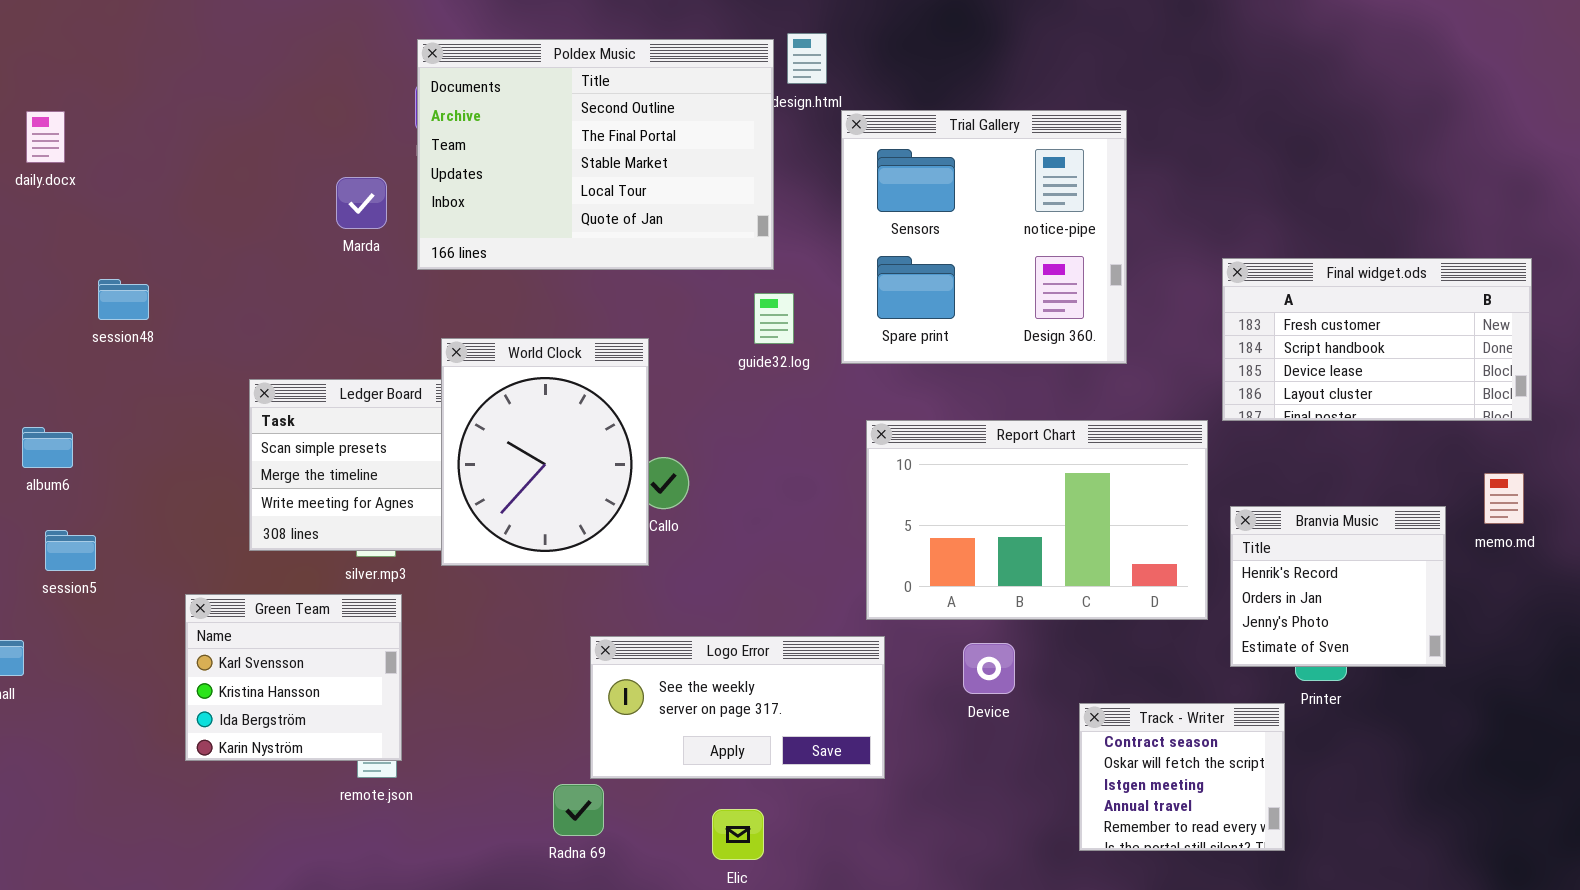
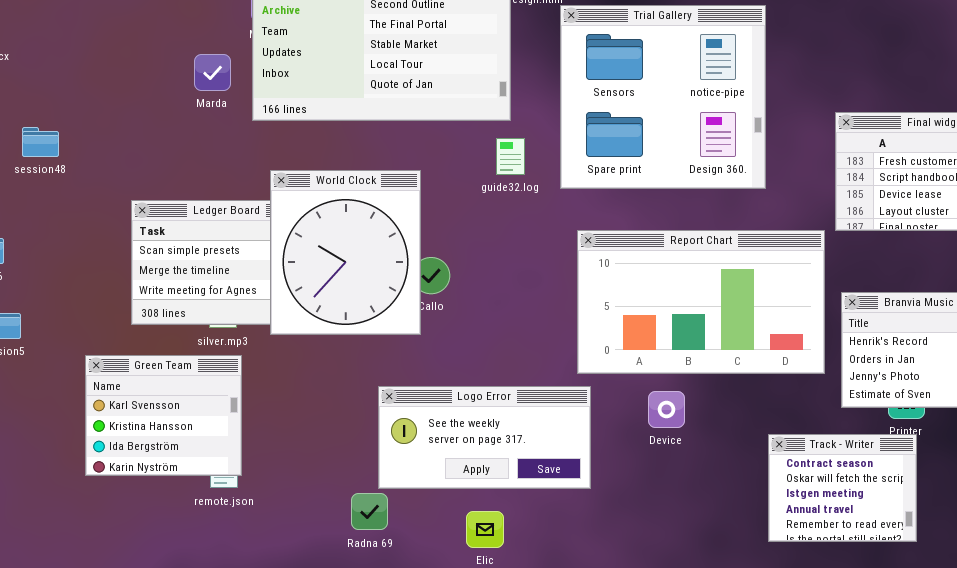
Track - Writer: [1079,703,1285,851] -> [768,434,917,542], moved

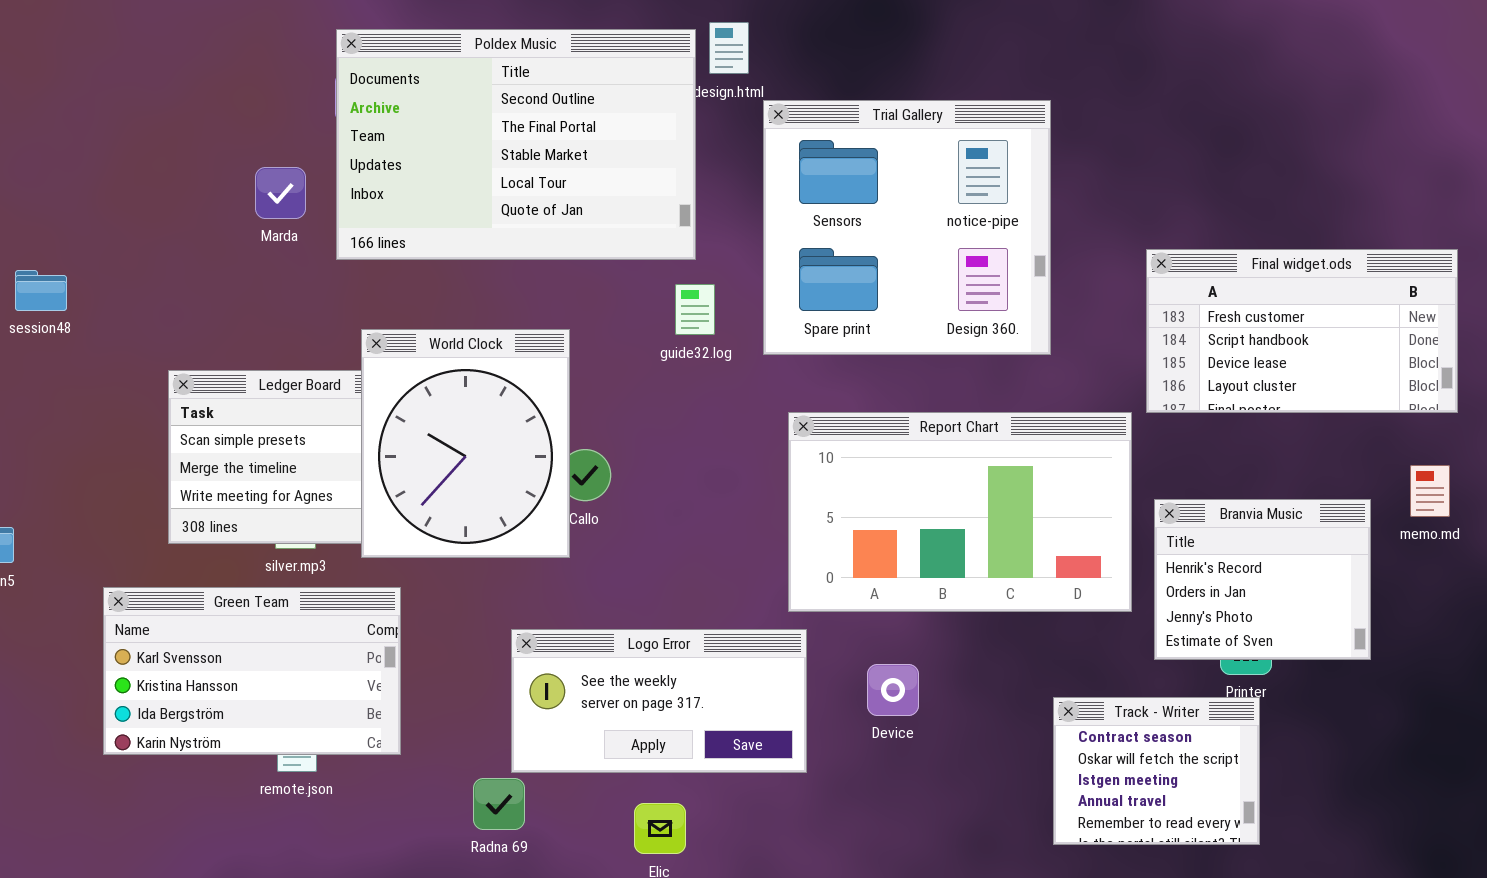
Green Team: [85,355,242,476] -> [103,587,401,755], resized
Device: [648,391,685,428] -> [867,664,919,716], moved

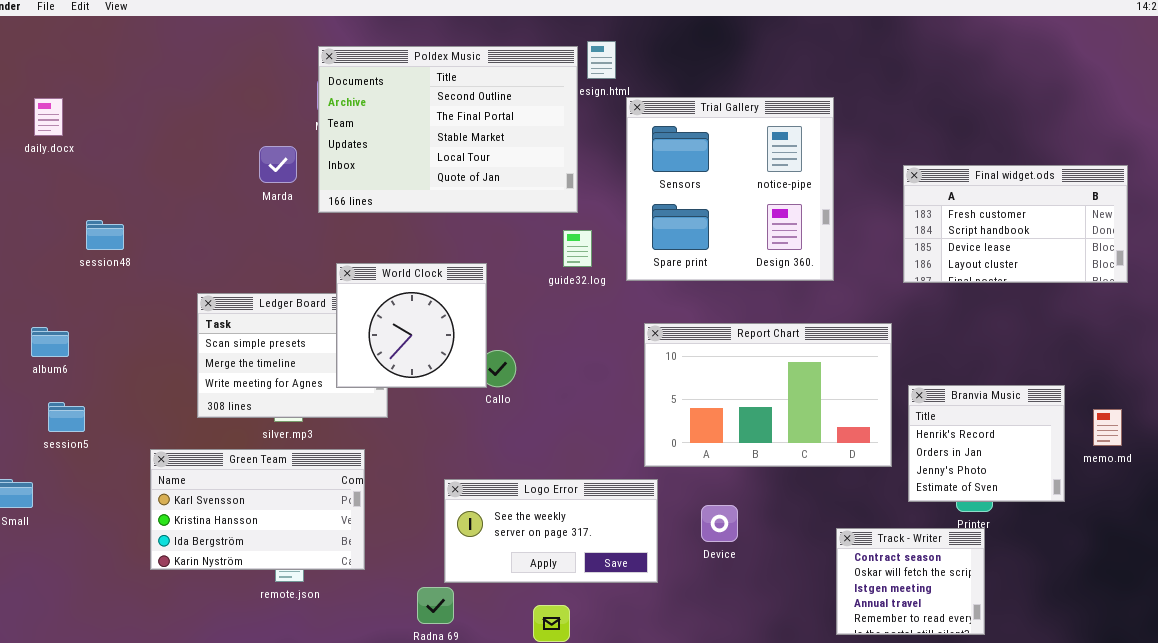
Final widget.ods: [1146,249,1458,413] -> [903,165,1128,283], moved
World Clock: [361,329,570,558] -> [336,263,487,388], resized
memo.md: [1410,465,1450,517] -> [1093,409,1122,446], moved

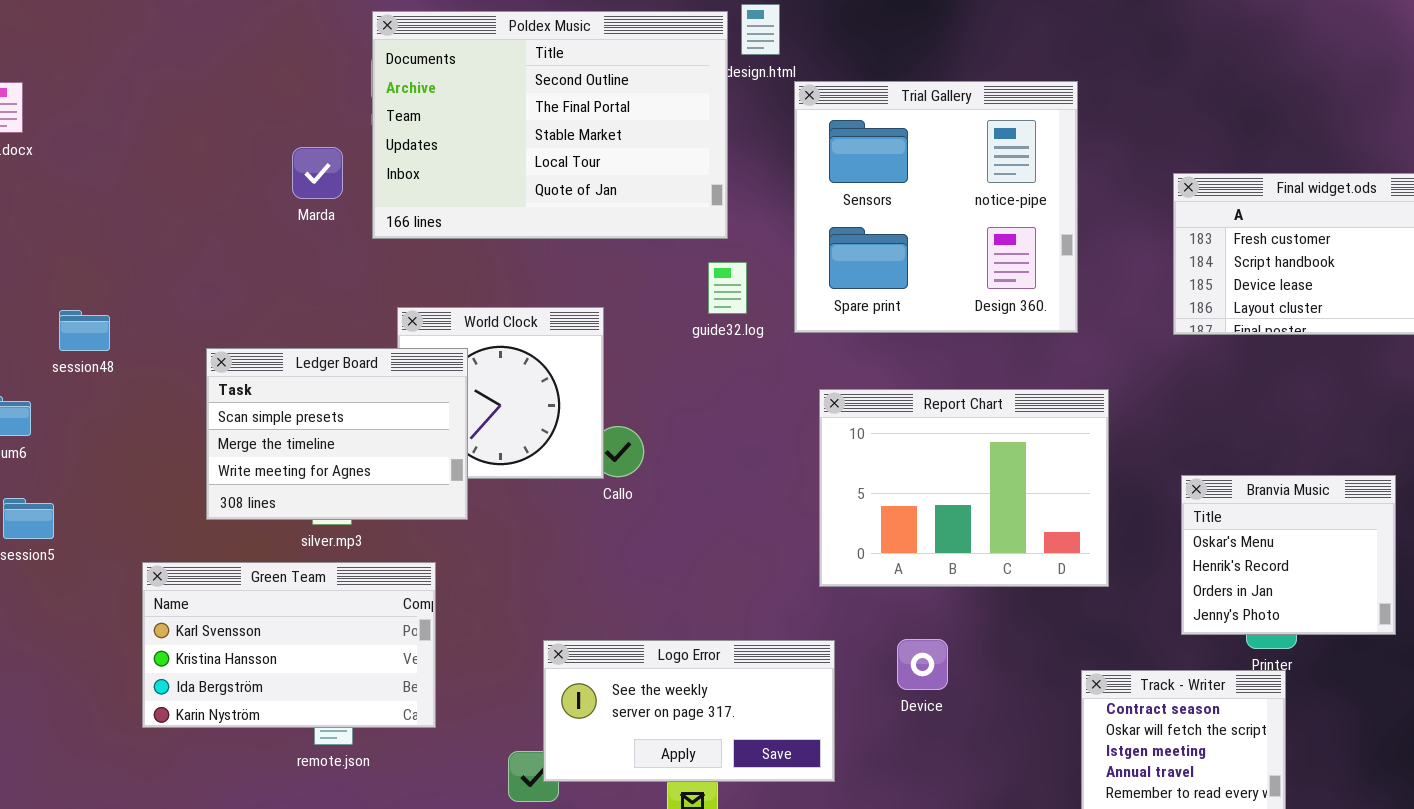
session48: [86,220,124,250] -> [59,310,110,351], moved
Ledger Board: [197,293,388,418] -> [206,348,468,520], raised
Report Chart: [644,323,892,467] -> [819,389,1109,587], resized
Branvia Music: [908,385,1065,502] -> [1181,475,1396,635], scrolled up 1 row
Logo Error: [444,479,658,583] -> [543,640,835,782], moved

